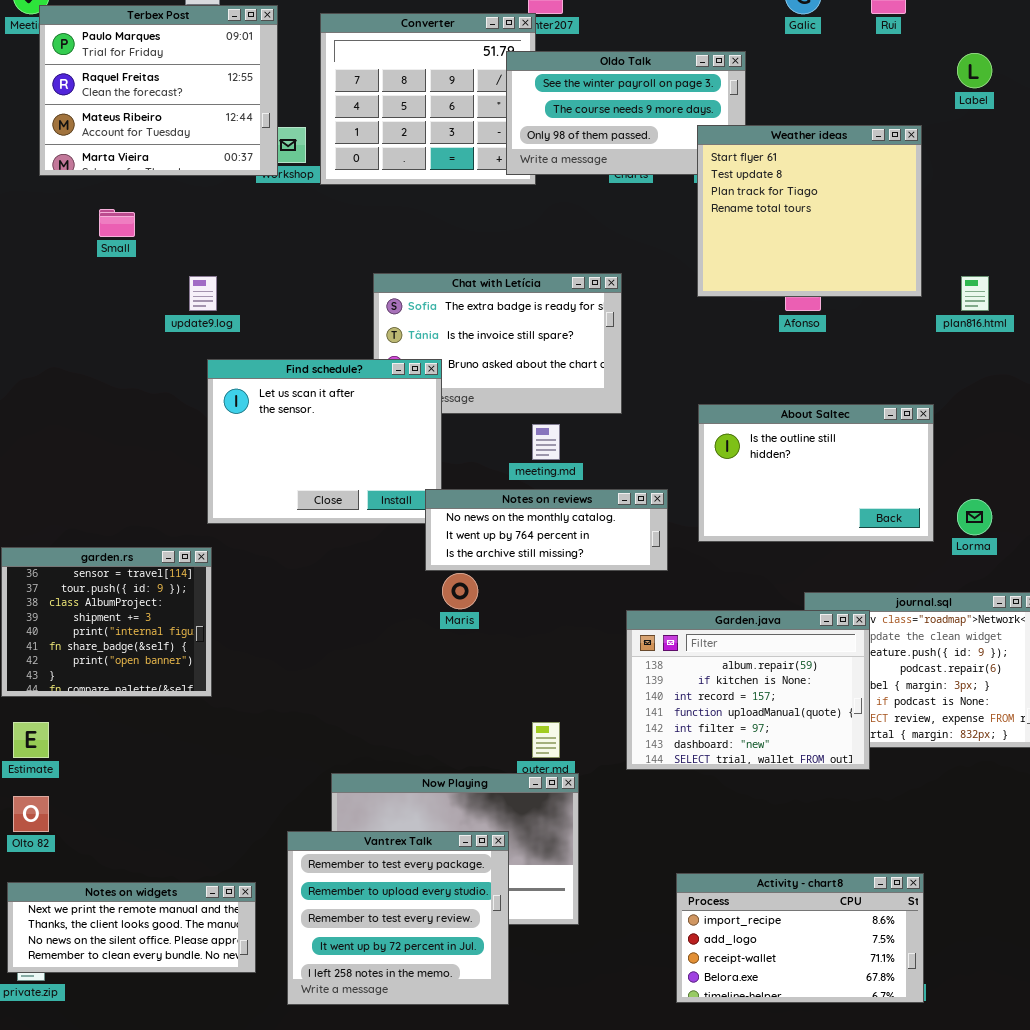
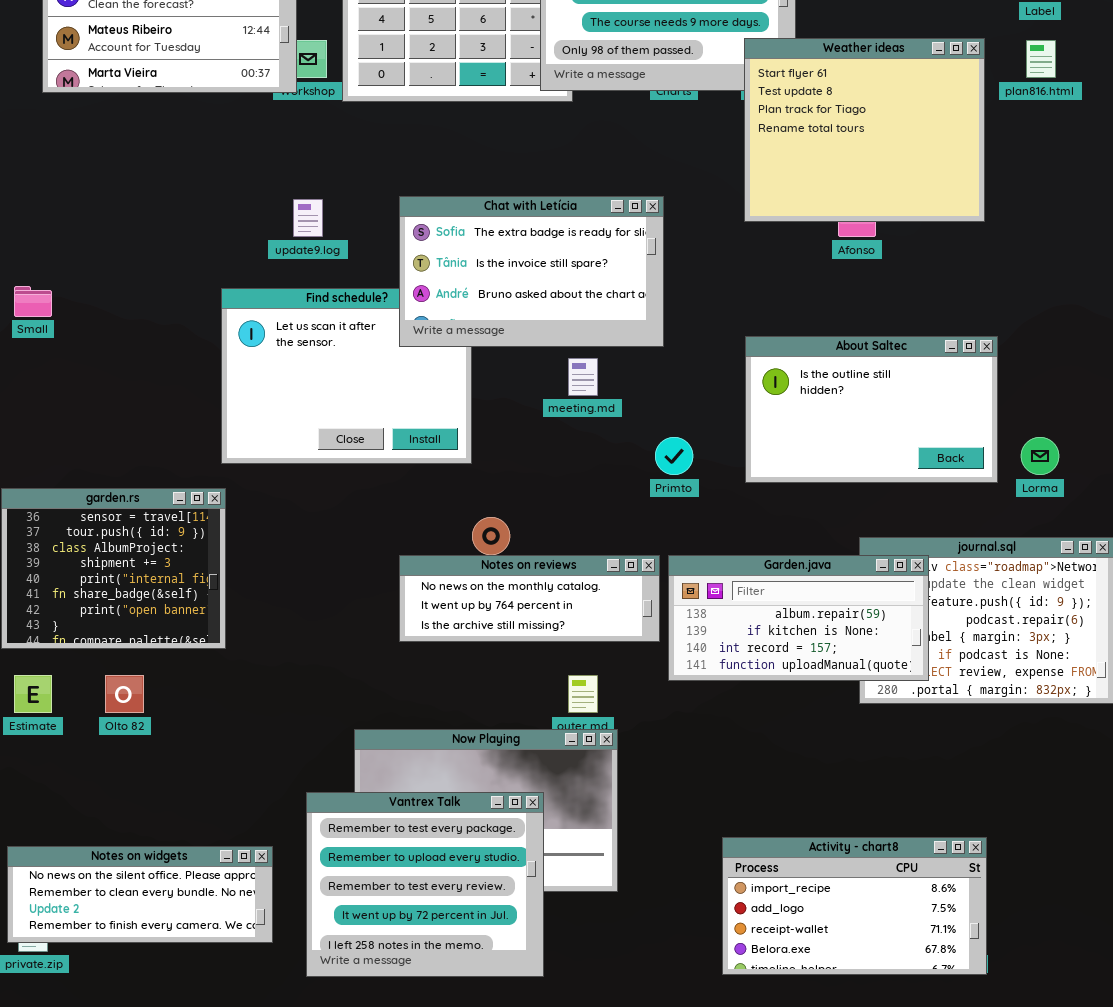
Small: [99,209,135,237] -> [14,286,52,317], moved
Chat with Letícia: [373,273,622,414] -> [399,196,664,347], raised
update9.log: [189,276,217,311] -> [293,199,323,237], moved
plan816.html: [961,276,989,311] -> [1026,40,1056,78], moved
Notes on reviews: [425,489,668,571] -> [399,555,660,642], moved
Garden.java: [626,610,870,770] -> [668,555,929,681], resized
Olto 82: [13,796,49,832] -> [105,675,144,713], moved
Notes on widgets: [7,882,256,973] -> [7,846,273,943], scrolled down 2 rows

